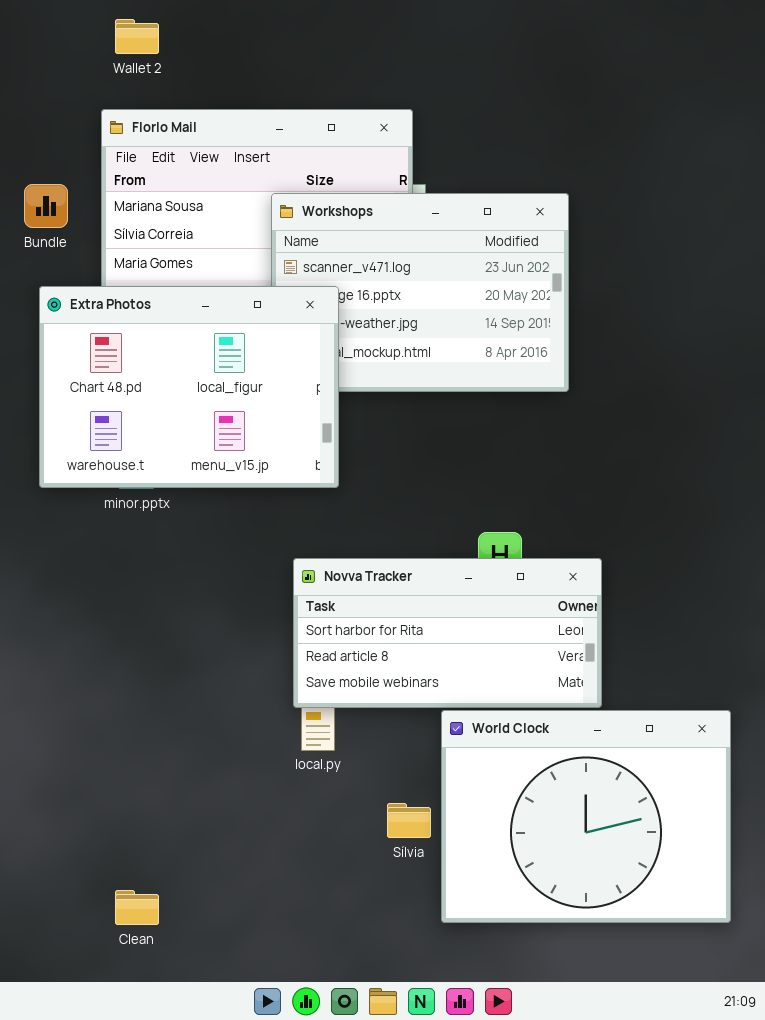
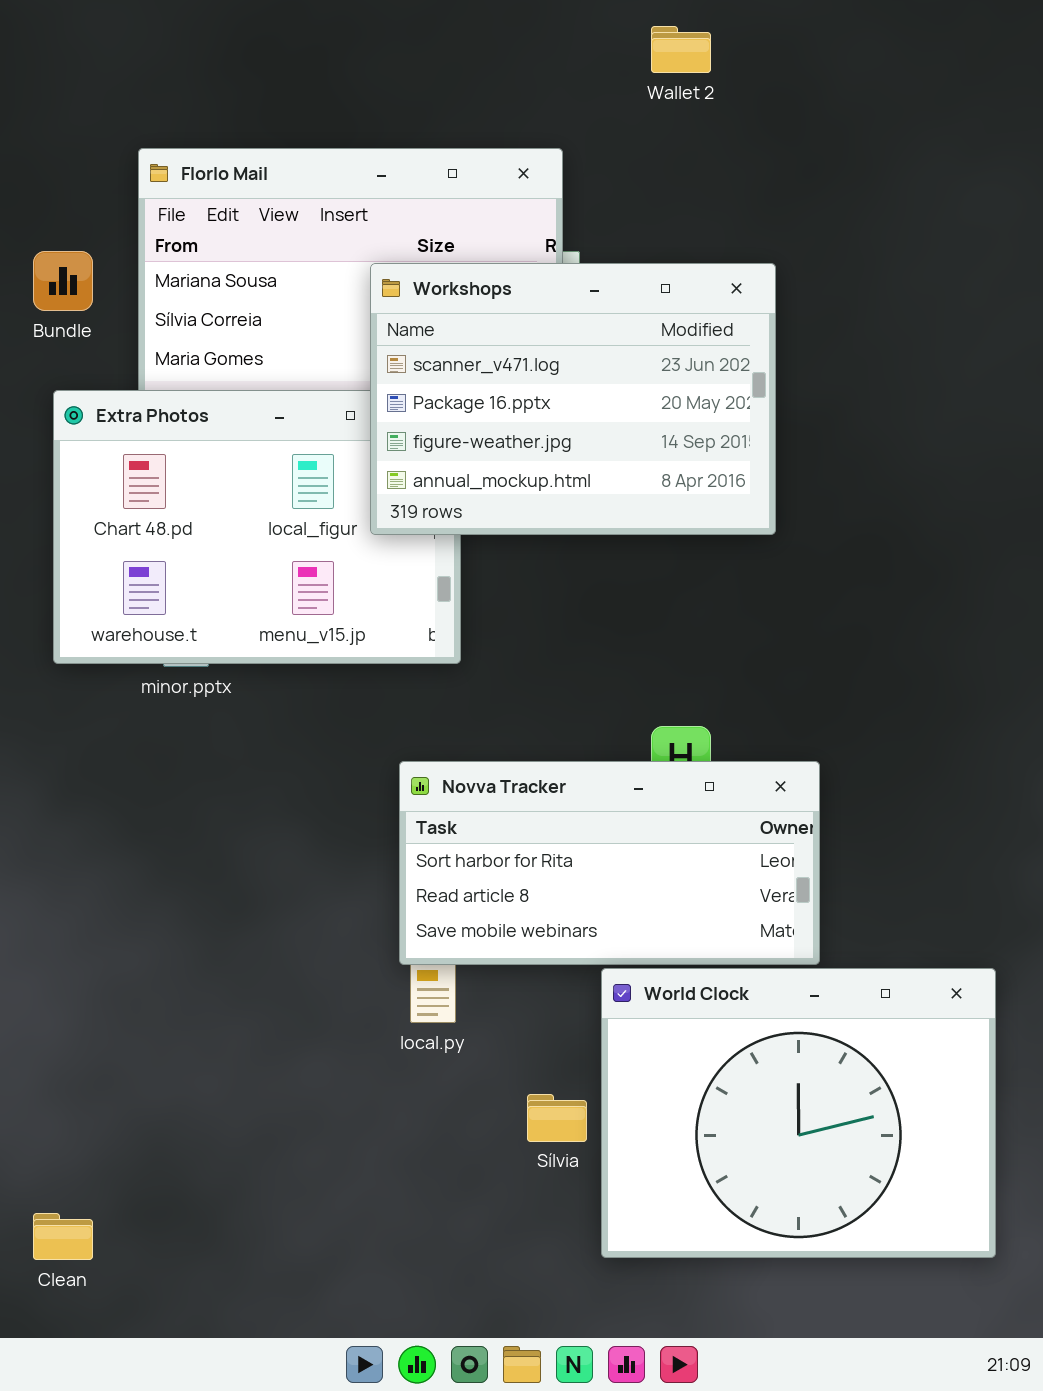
Wallet 2: [115,19,159,54] -> [651,26,711,73], moved
Workshops: [271,193,569,392] -> [370,263,776,535], raised
Clean: [115,890,159,925] -> [33,1213,93,1260], moved

